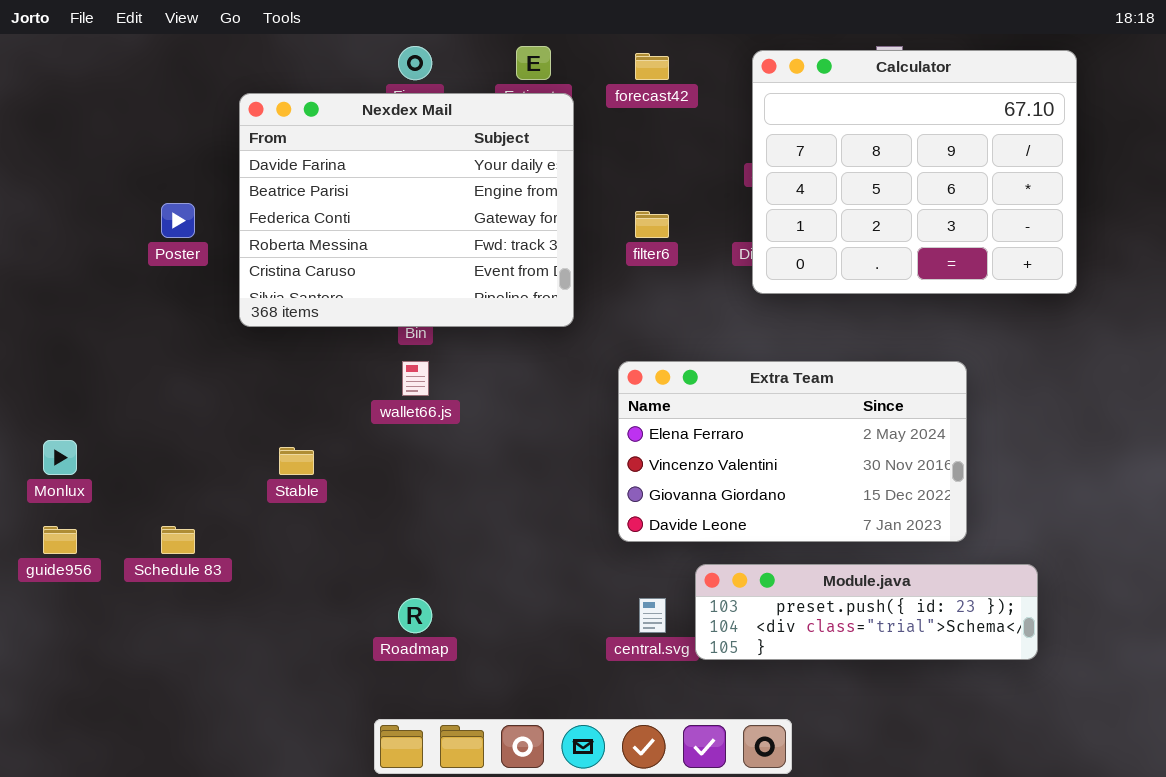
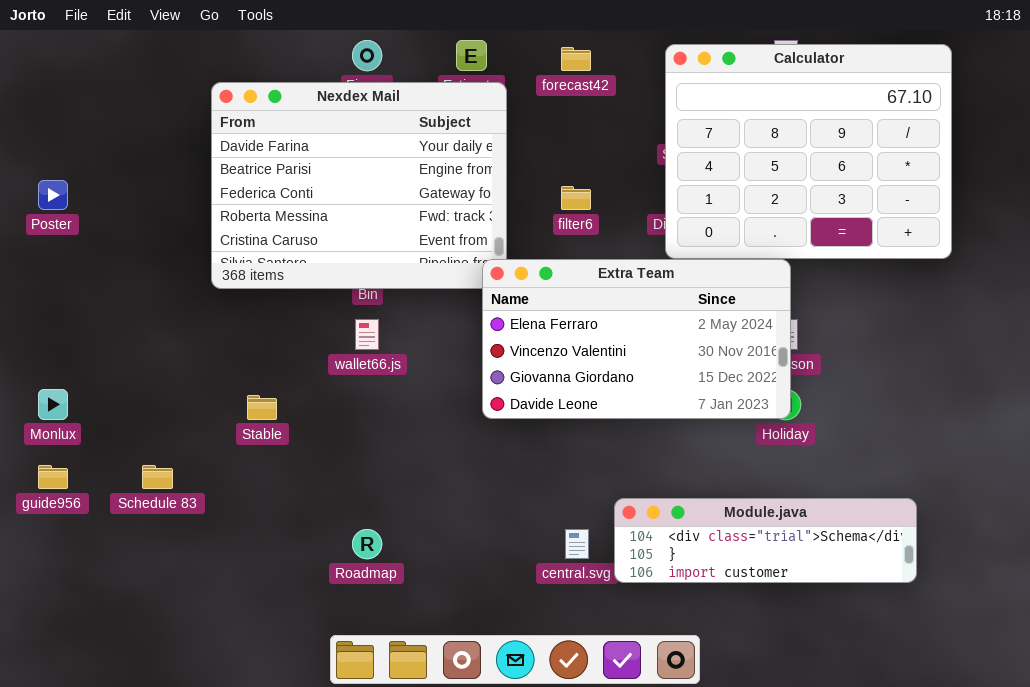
Poster: [161,203,195,238] -> [38,180,68,210], moved
Extra Team: [618,361,967,542] -> [482,259,791,419], moved
Module.java: [695,564,1038,660] -> [614,498,917,583], scrolled down 1 row

